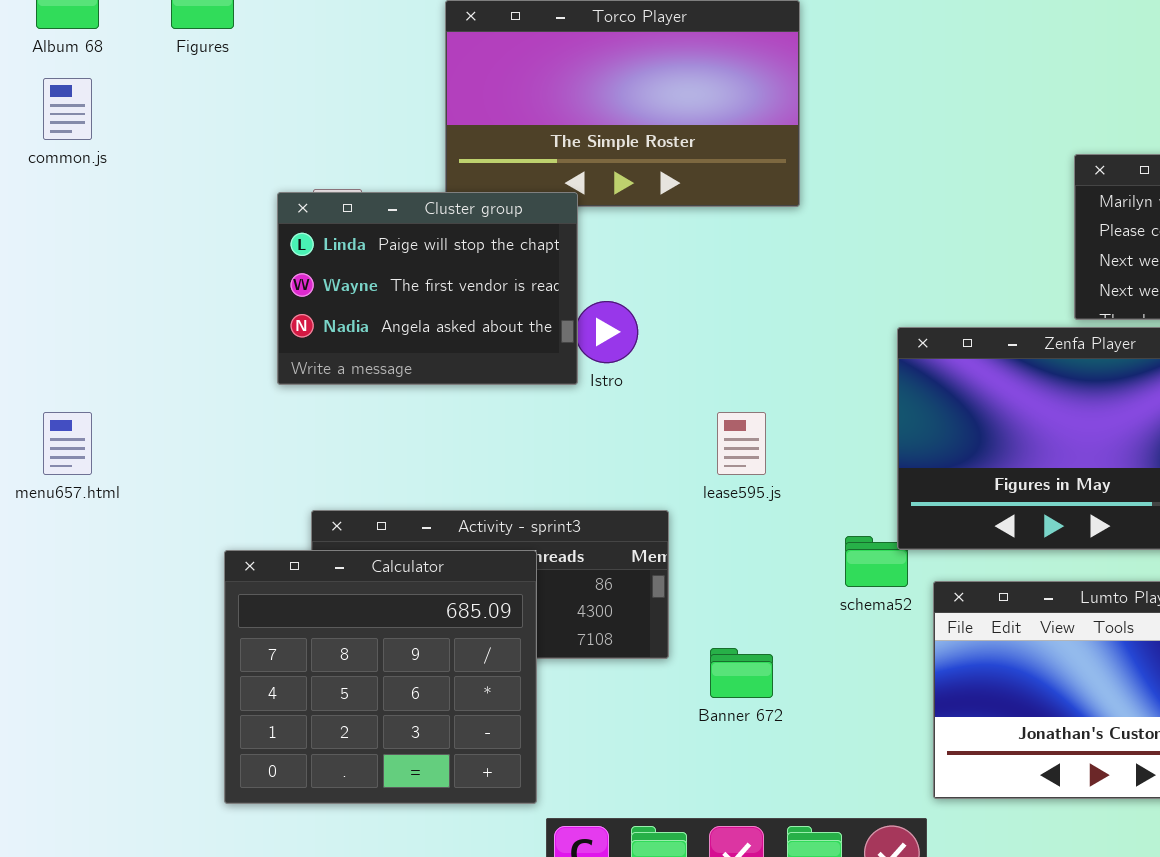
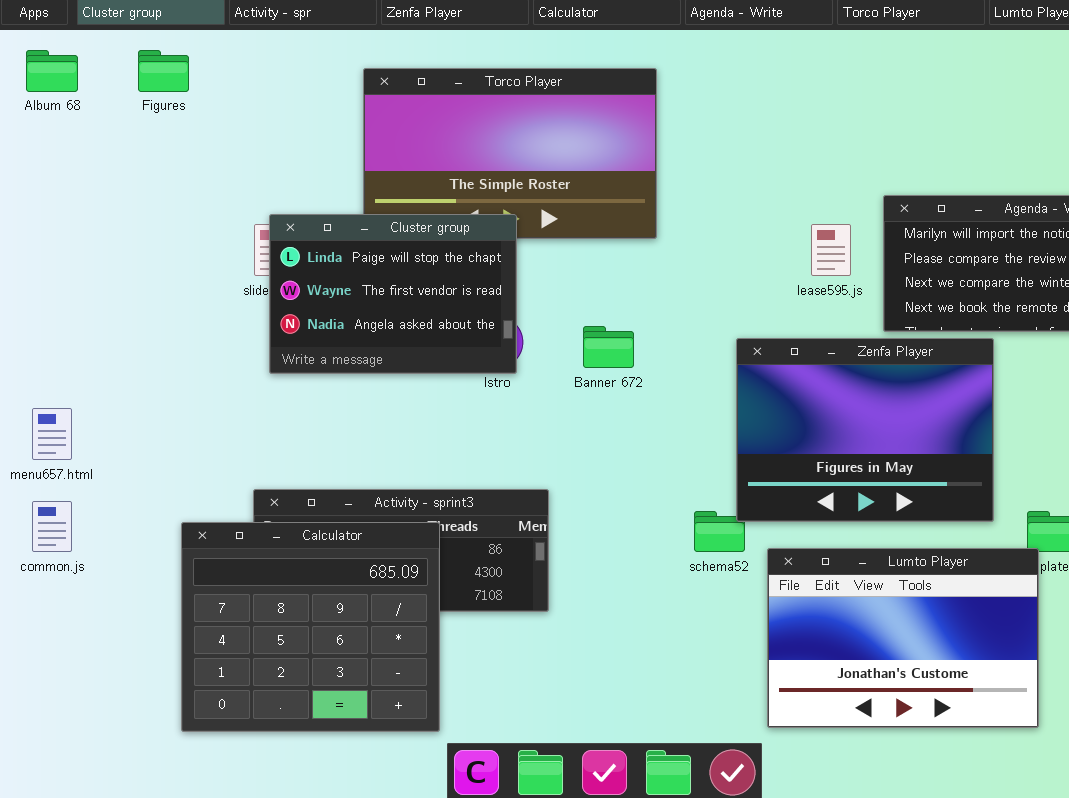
common.js: [43,78,92,140] -> [32,501,72,552], moved
Cluster group: [277,192,578,385] -> [269,214,517,374], moved
lease595.js: [717,412,766,475] -> [811,224,851,276], moved
Banner 672: [710,648,773,698] -> [583,326,634,368], moved

